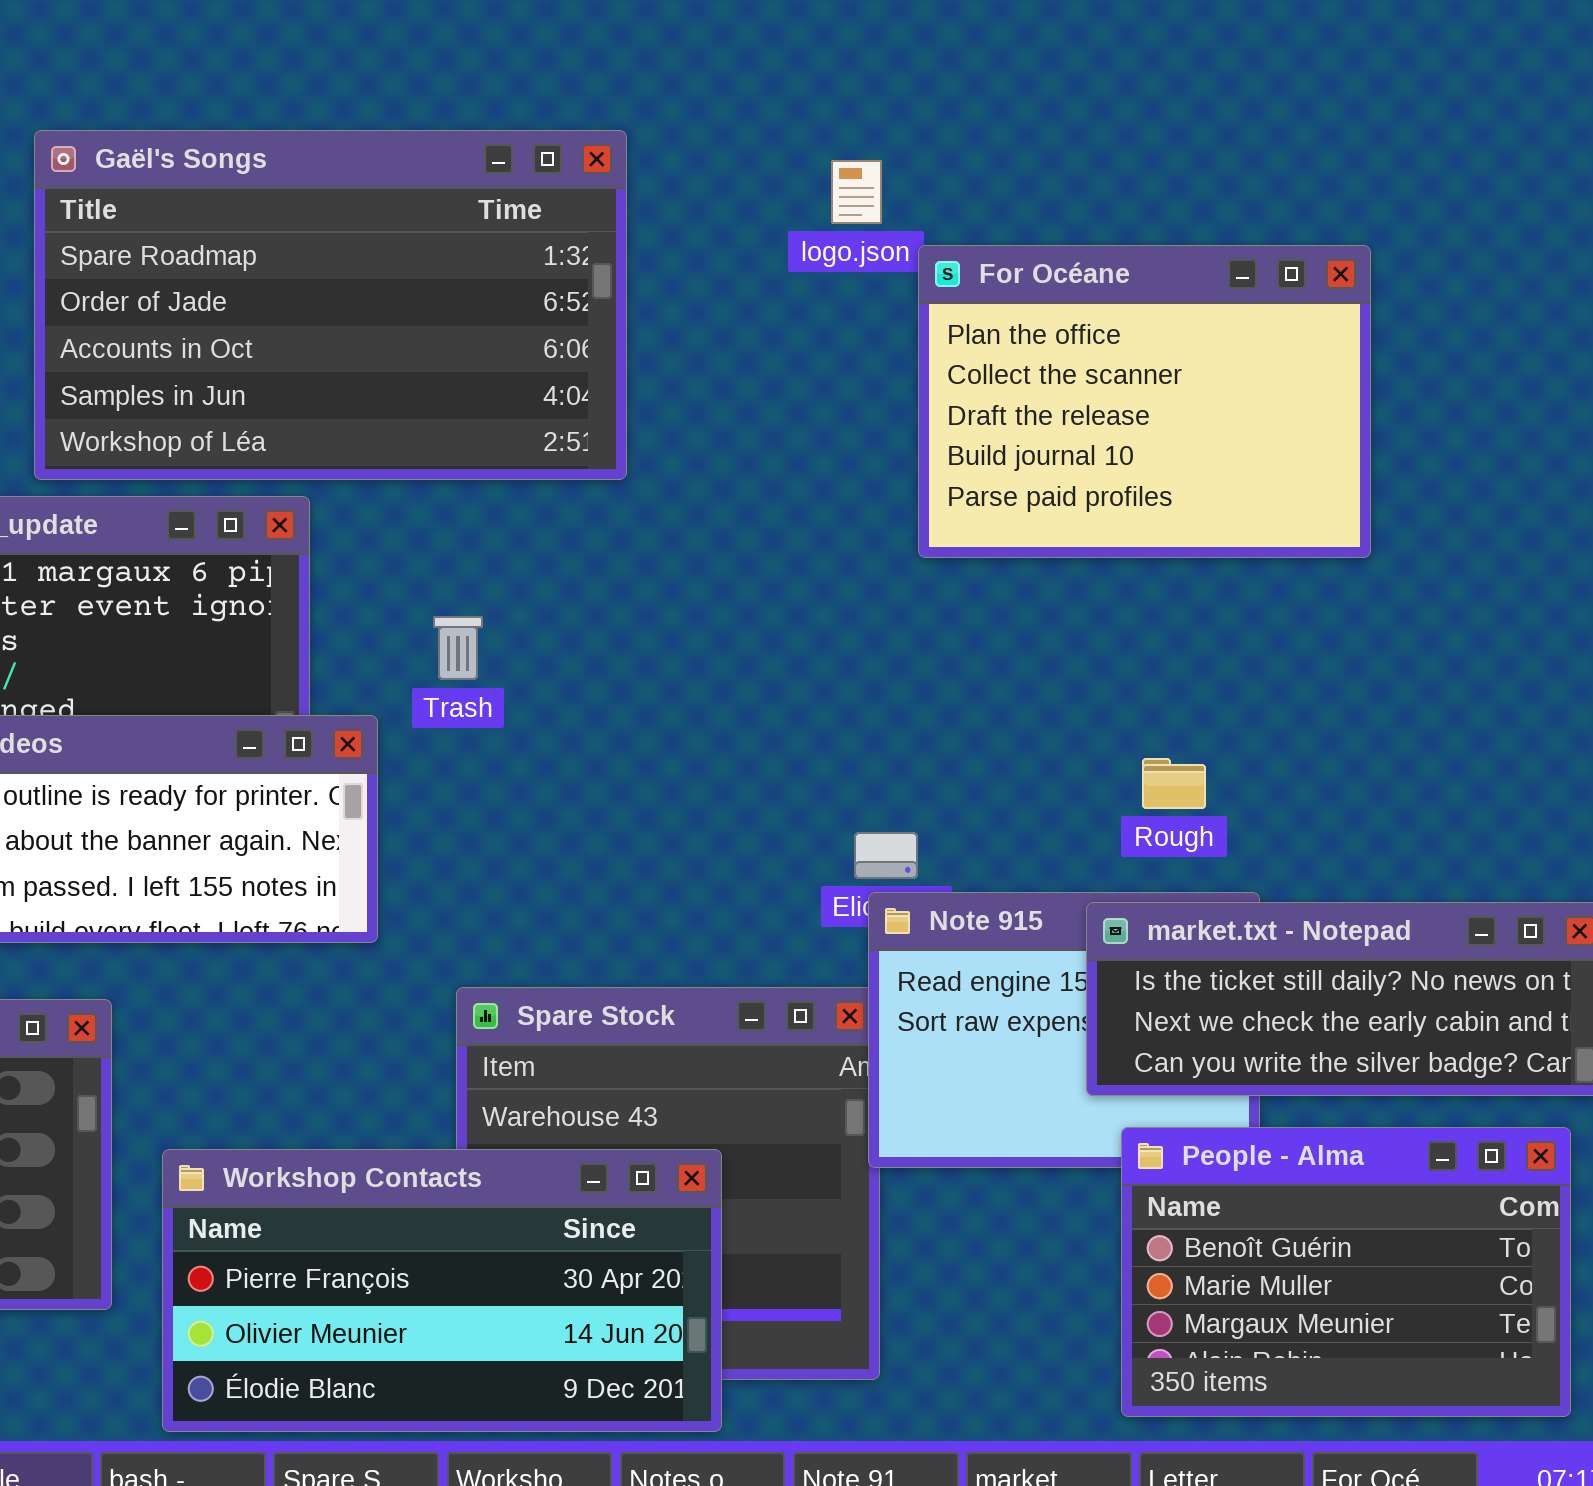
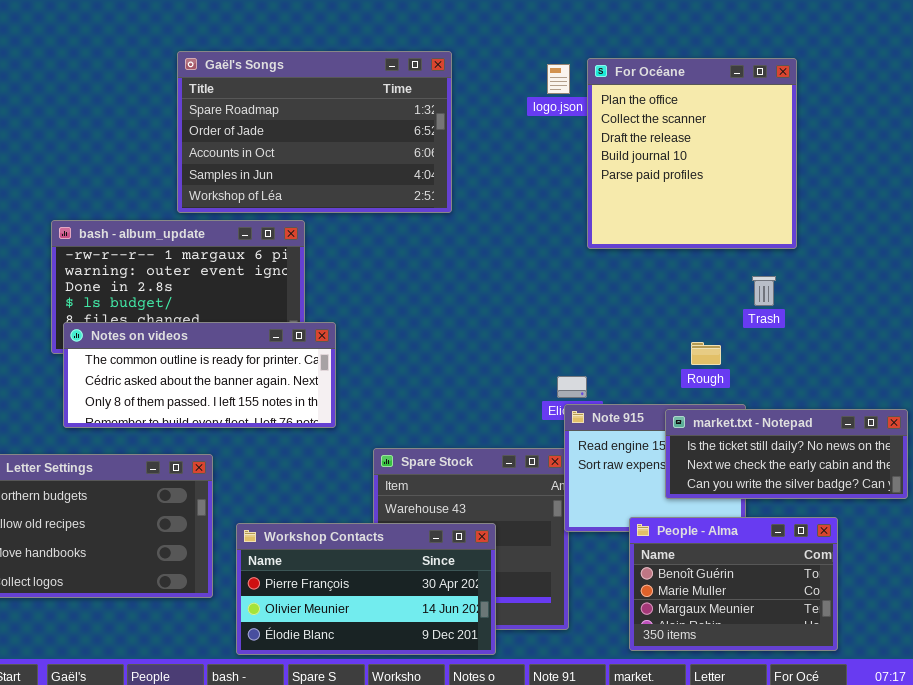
For Océane: [918,245,1371,558] -> [587,58,797,249], resized
Trash: [433,616,483,680] -> [752,276,776,306], moved
People - Alma: [1121,1127,1571,1417] -> [629,517,838,651], moved

